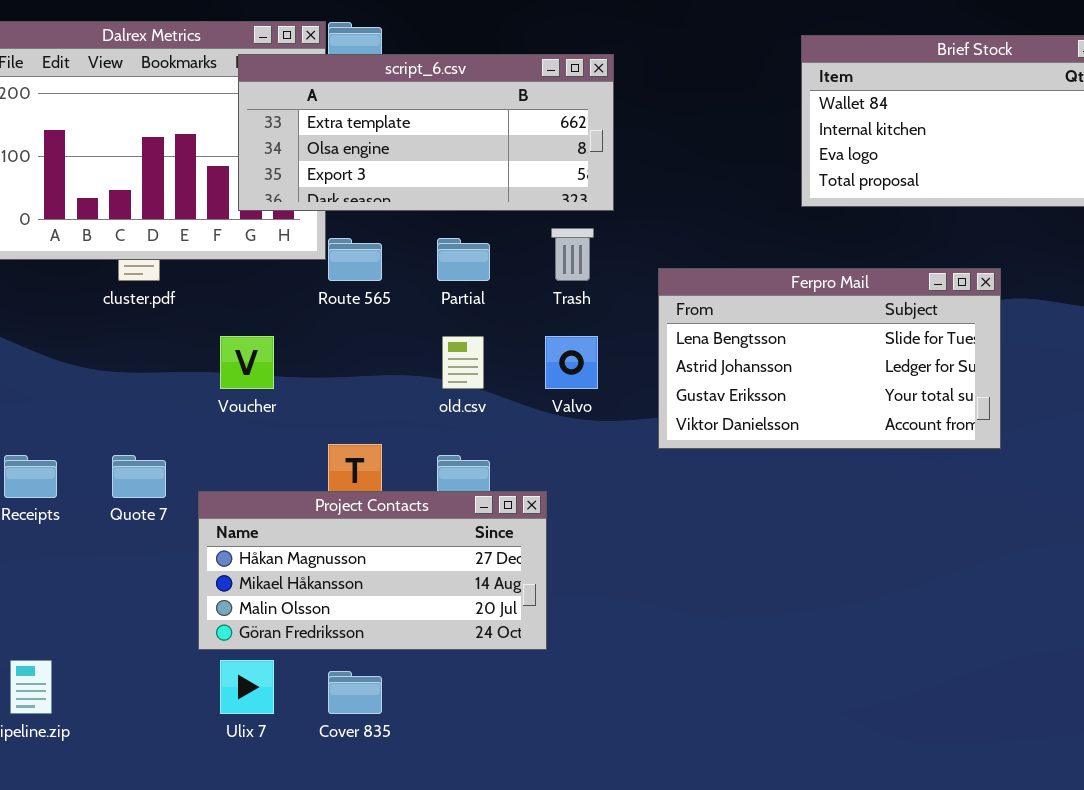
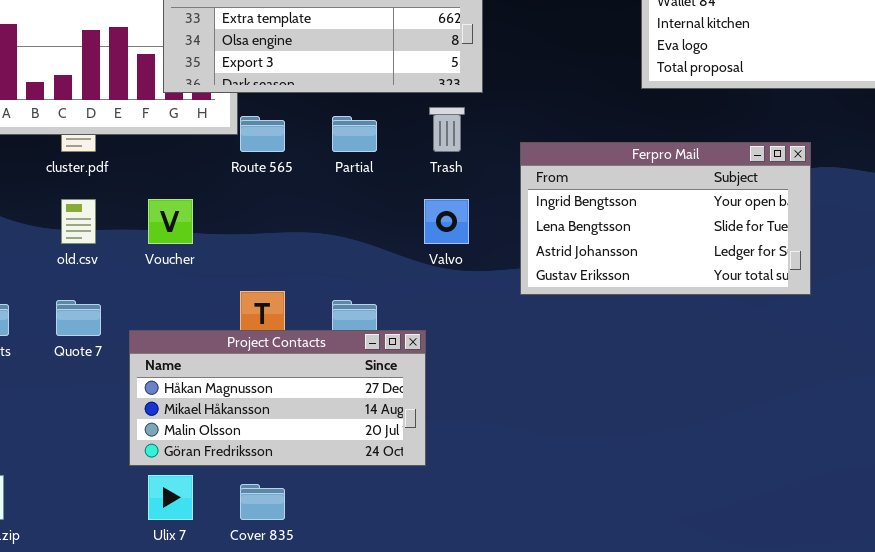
Ferpro Mail: [658,268,1001,449] -> [520,142,811,295], scrolled up 1 row
old.csv: [442,336,484,389] -> [61,199,96,244], moved

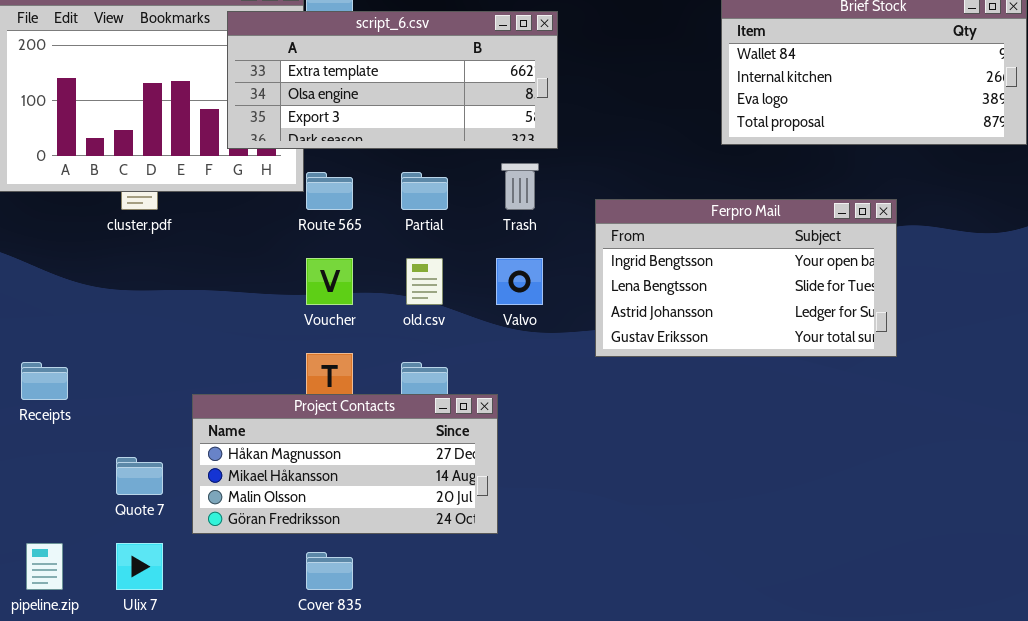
old.csv: [61,199,96,244] -> [406,258,443,305], moved
Voucher: [148,199,193,244] -> [306,258,353,305], moved
Quote 7: [56,300,101,336] -> [116,457,163,495], moved
Ulix 7: [148,475,193,520] -> [116,543,163,590], moved

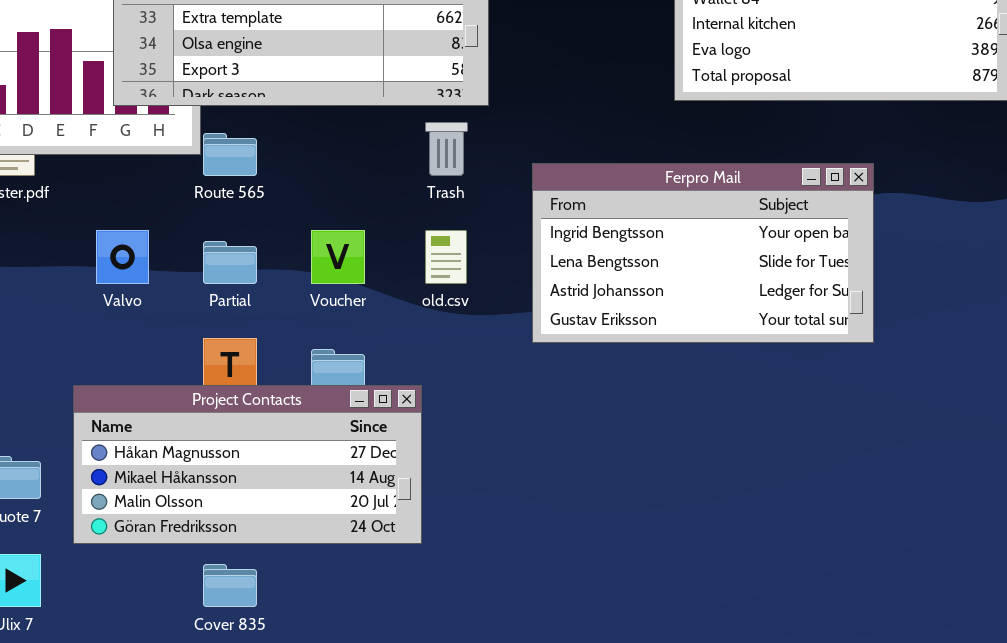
Partial: [401,172,448,210] -> [203,241,257,284], moved
Voucher: [306,258,353,305] -> [311,230,365,284], moved
old.csv: [406,258,443,305] -> [425,230,467,284], moved
Valvo: [496,258,543,305] -> [96,230,149,284], moved

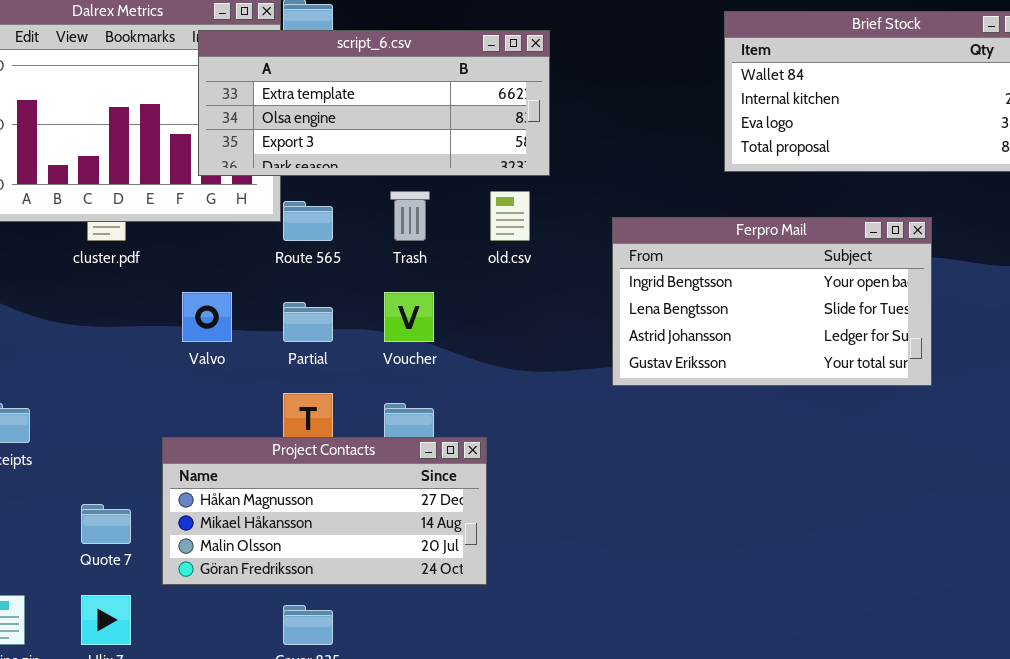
Trash: [425,122,468,176] -> [390,191,430,241], moved
Ferpro Mail: [532,163,874,343] -> [612,217,932,386], moved
old.csv: [425,230,467,284] -> [490,191,530,241], moved

